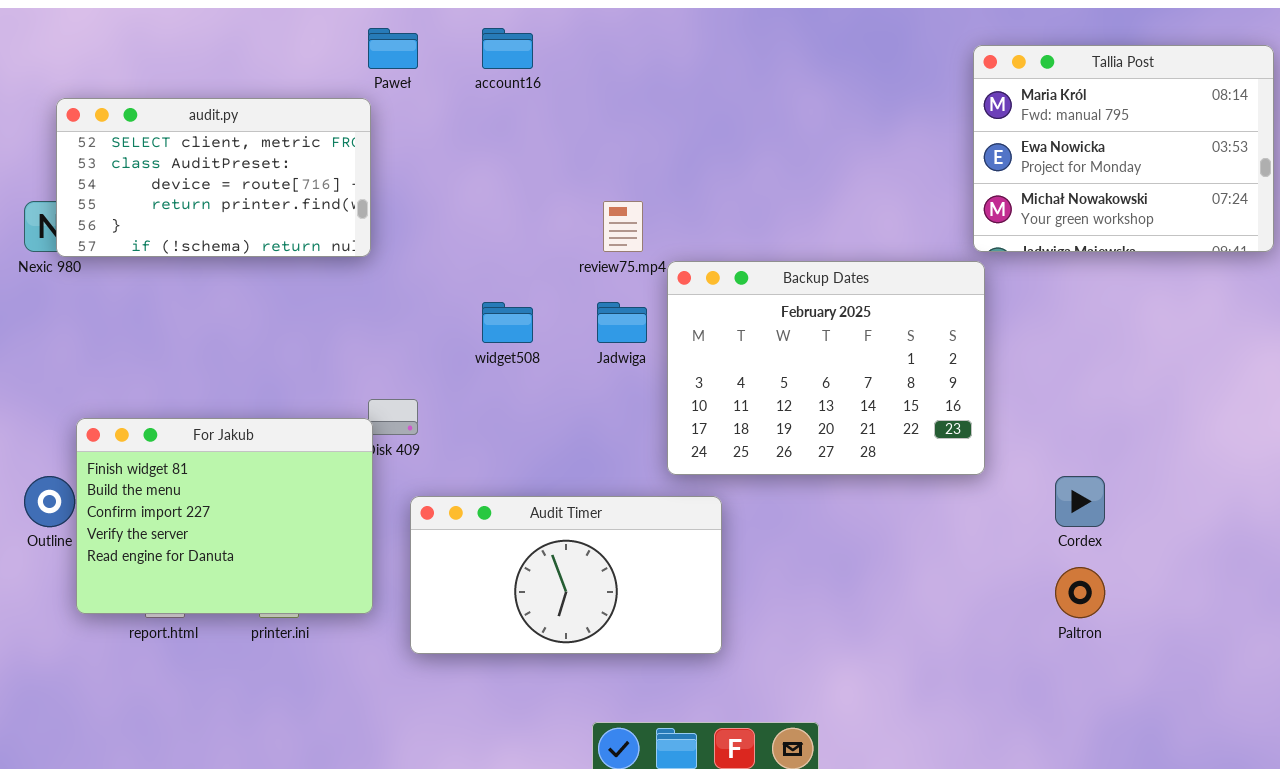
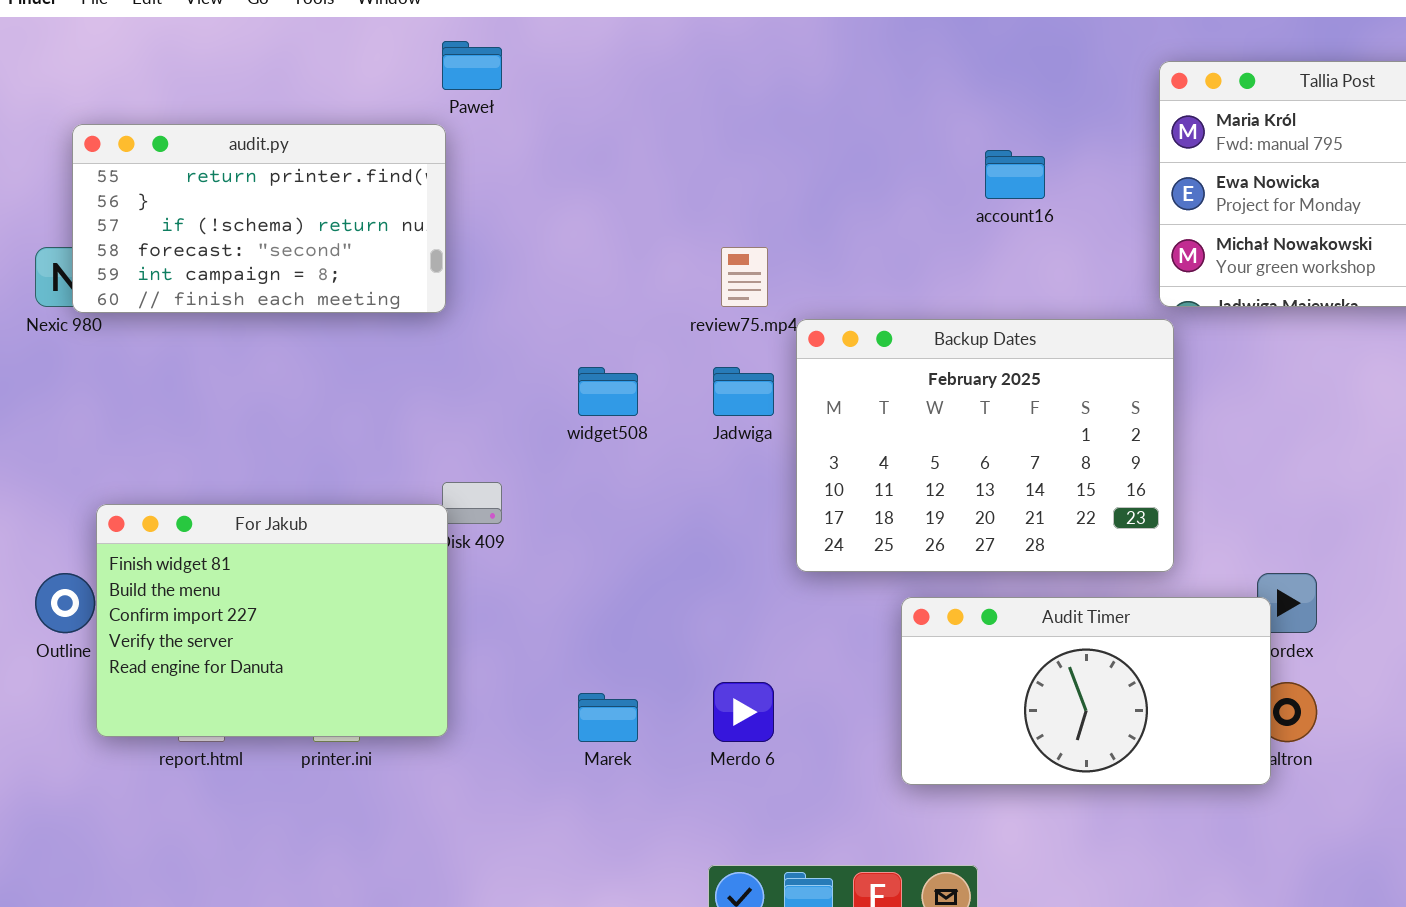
account16: [482,28,533,69] -> [985,150,1045,199], moved
audit.py: [56,98,371,257] -> [72,124,446,313], scrolled down 3 rows
Audit Timer: [410,496,722,654] -> [901,597,1271,785], moved

